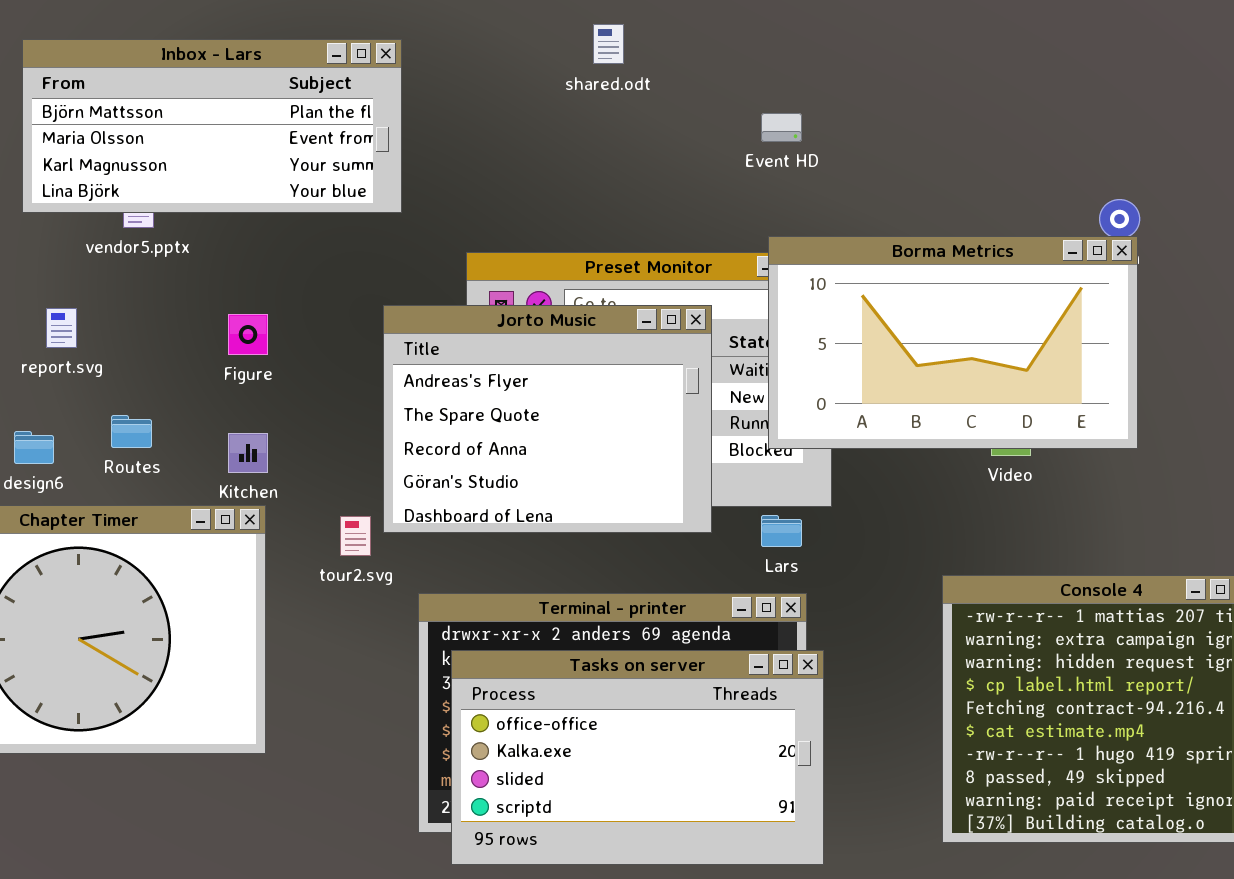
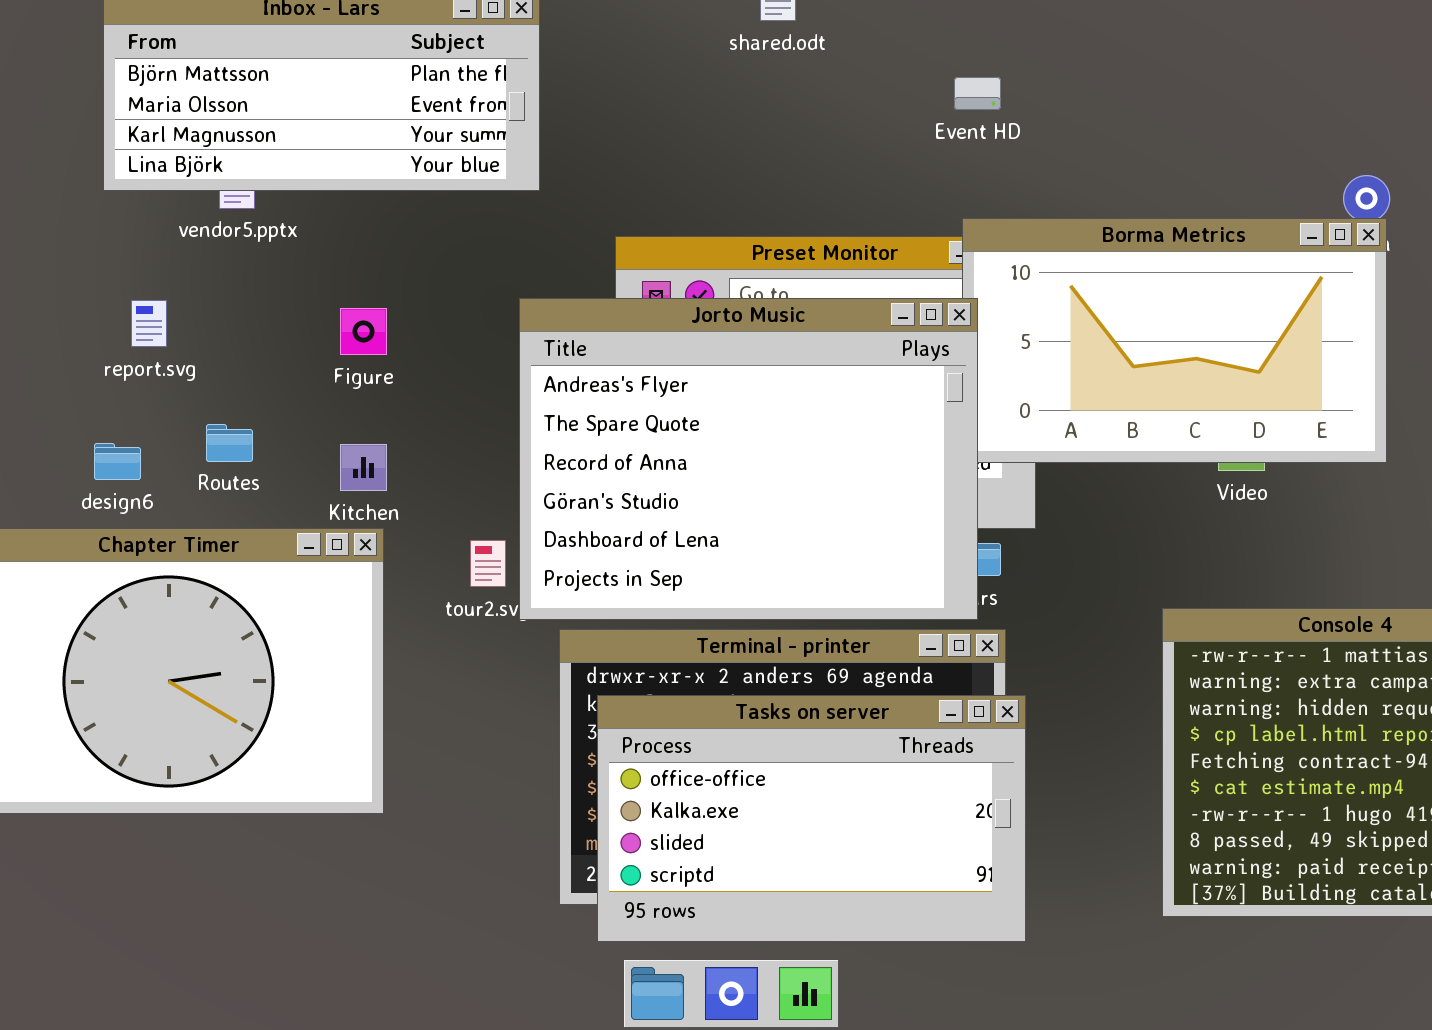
Jorto Music: [383,305,712,533] -> [519,298,978,620], resized

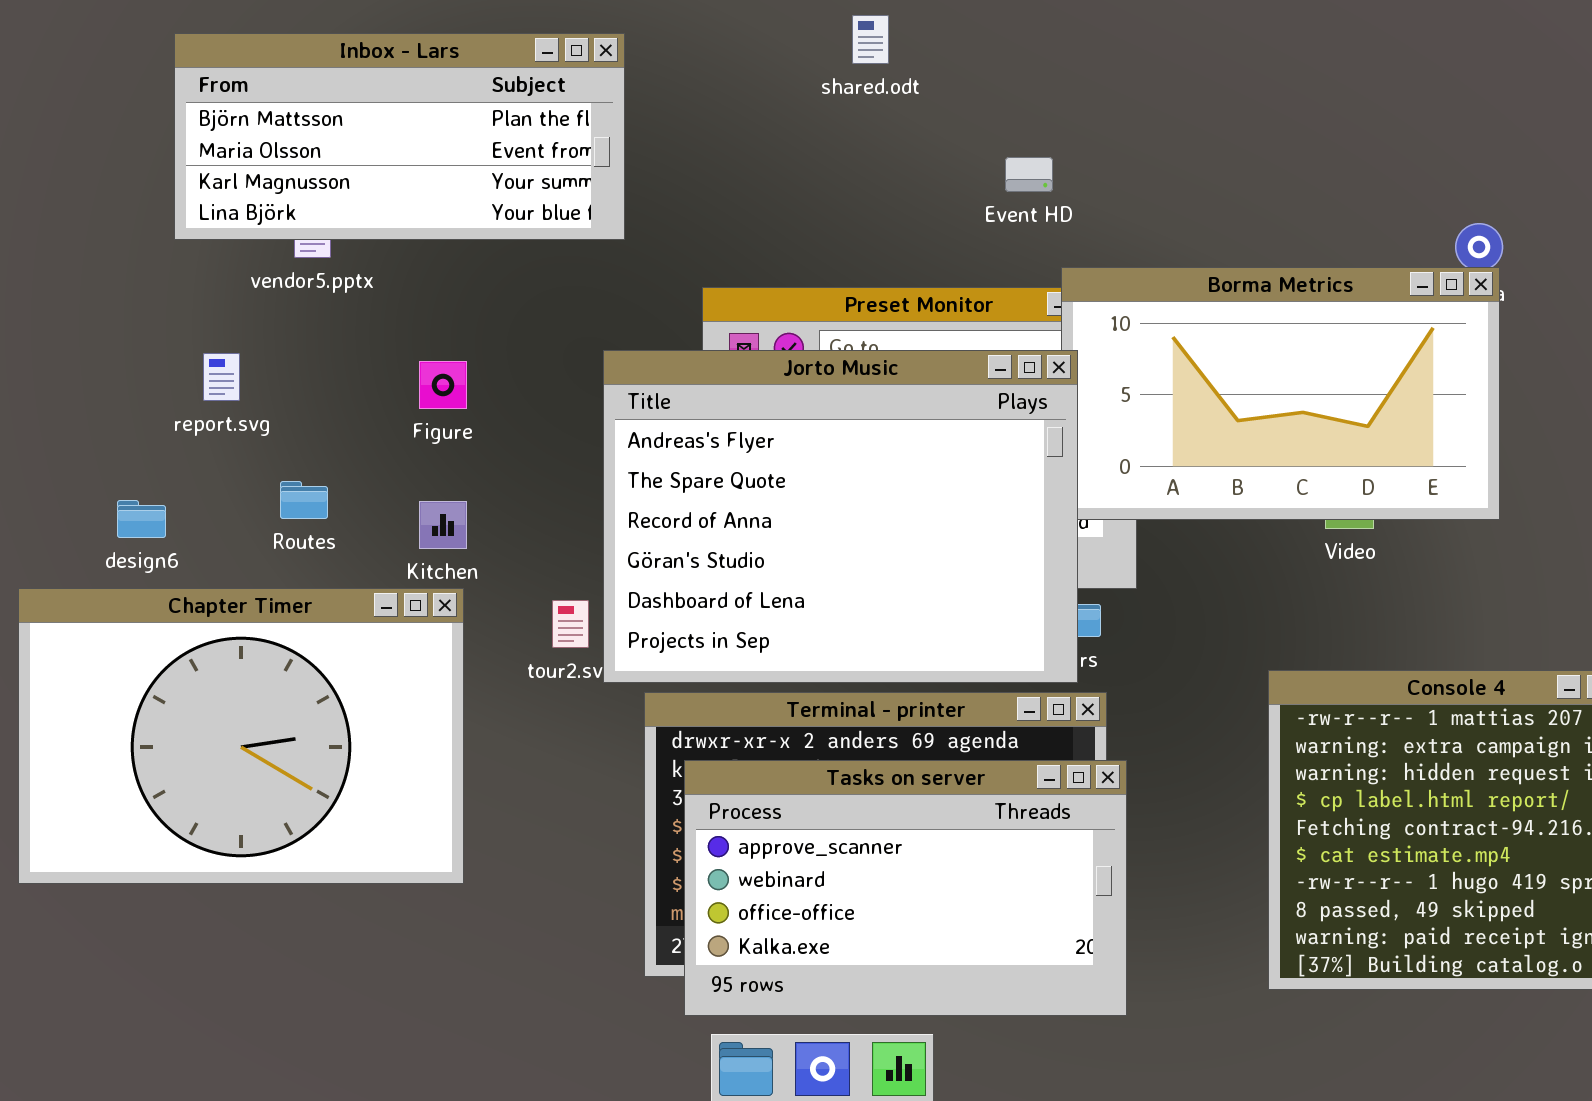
Event HD: [954,77,1001,110] -> [1005,157,1053,192], moved
design6: [94,443,141,480] -> [117,500,166,538], moved
Tasks on server: [597,695,1026,942] -> [684,760,1127,1016], scrolled up 2 rows

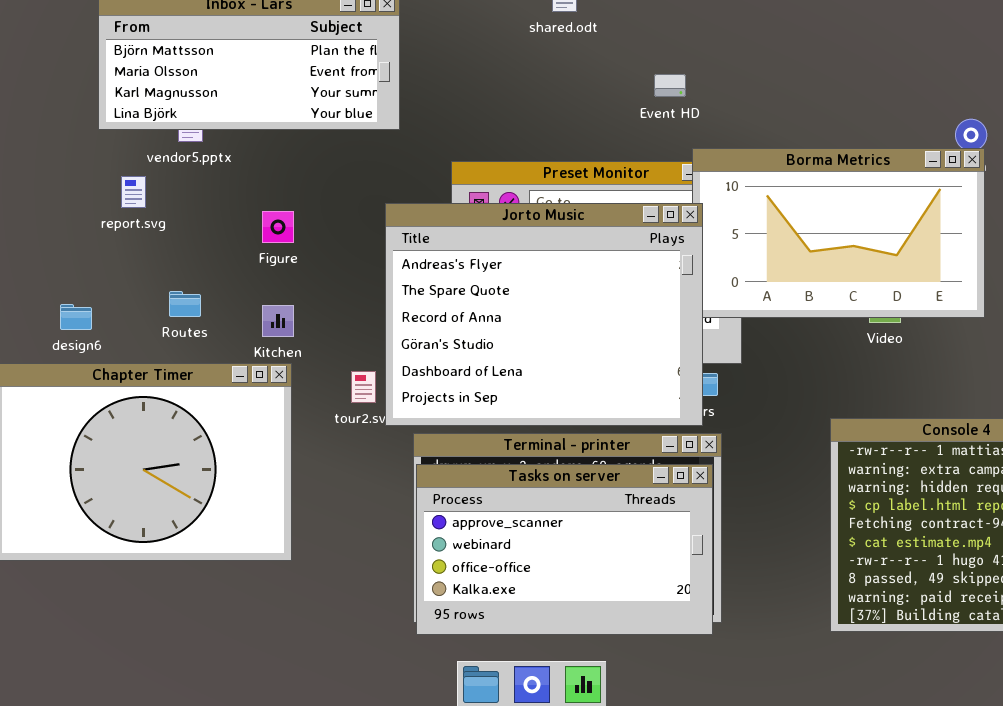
report.svg: [203,353,240,401] -> [121,176,146,208], moved
Tasks on server: [684,760,1127,1016] -> [416,464,713,635], moved

